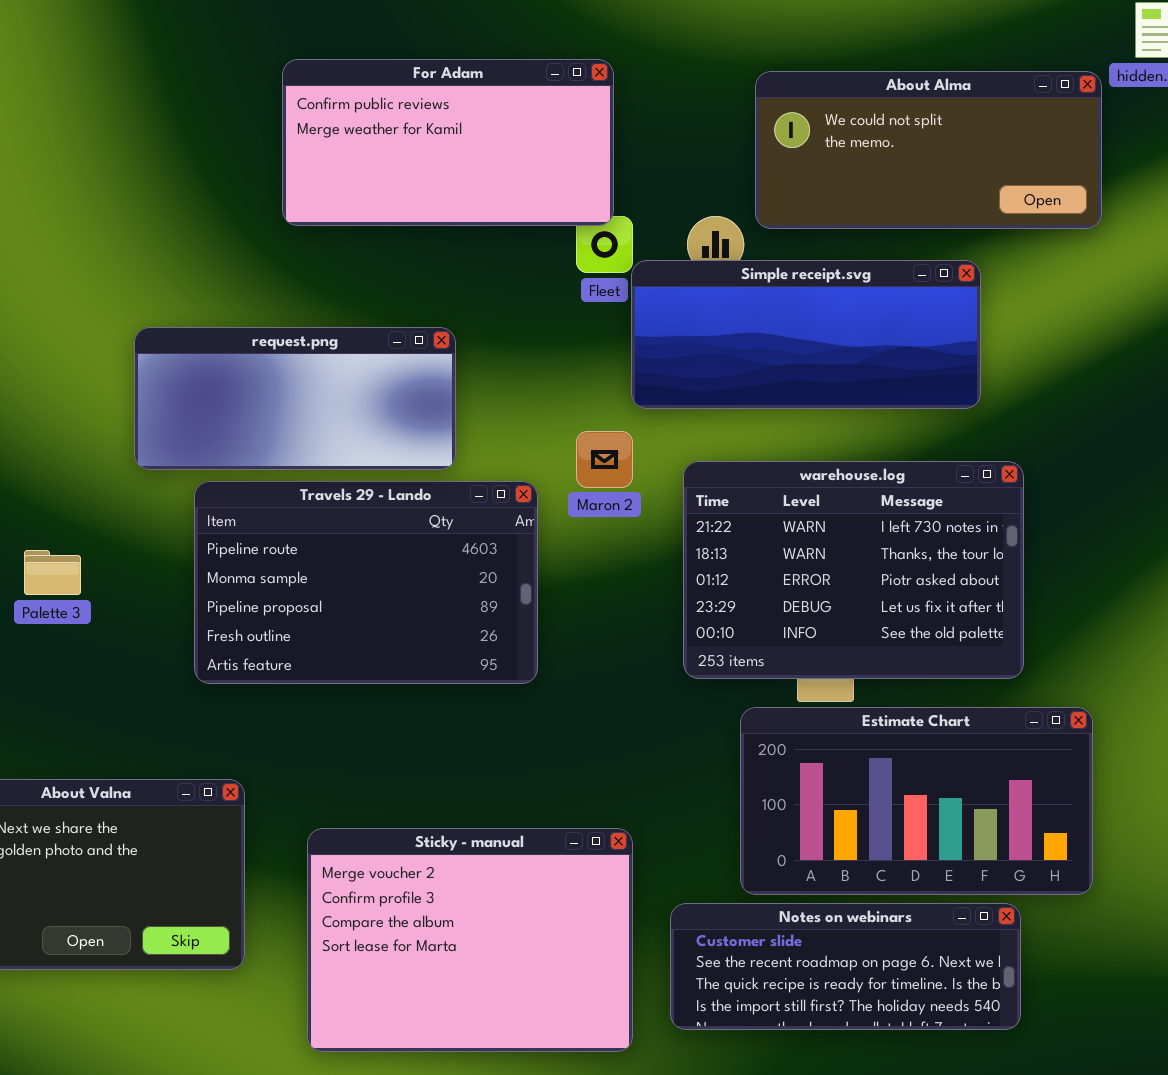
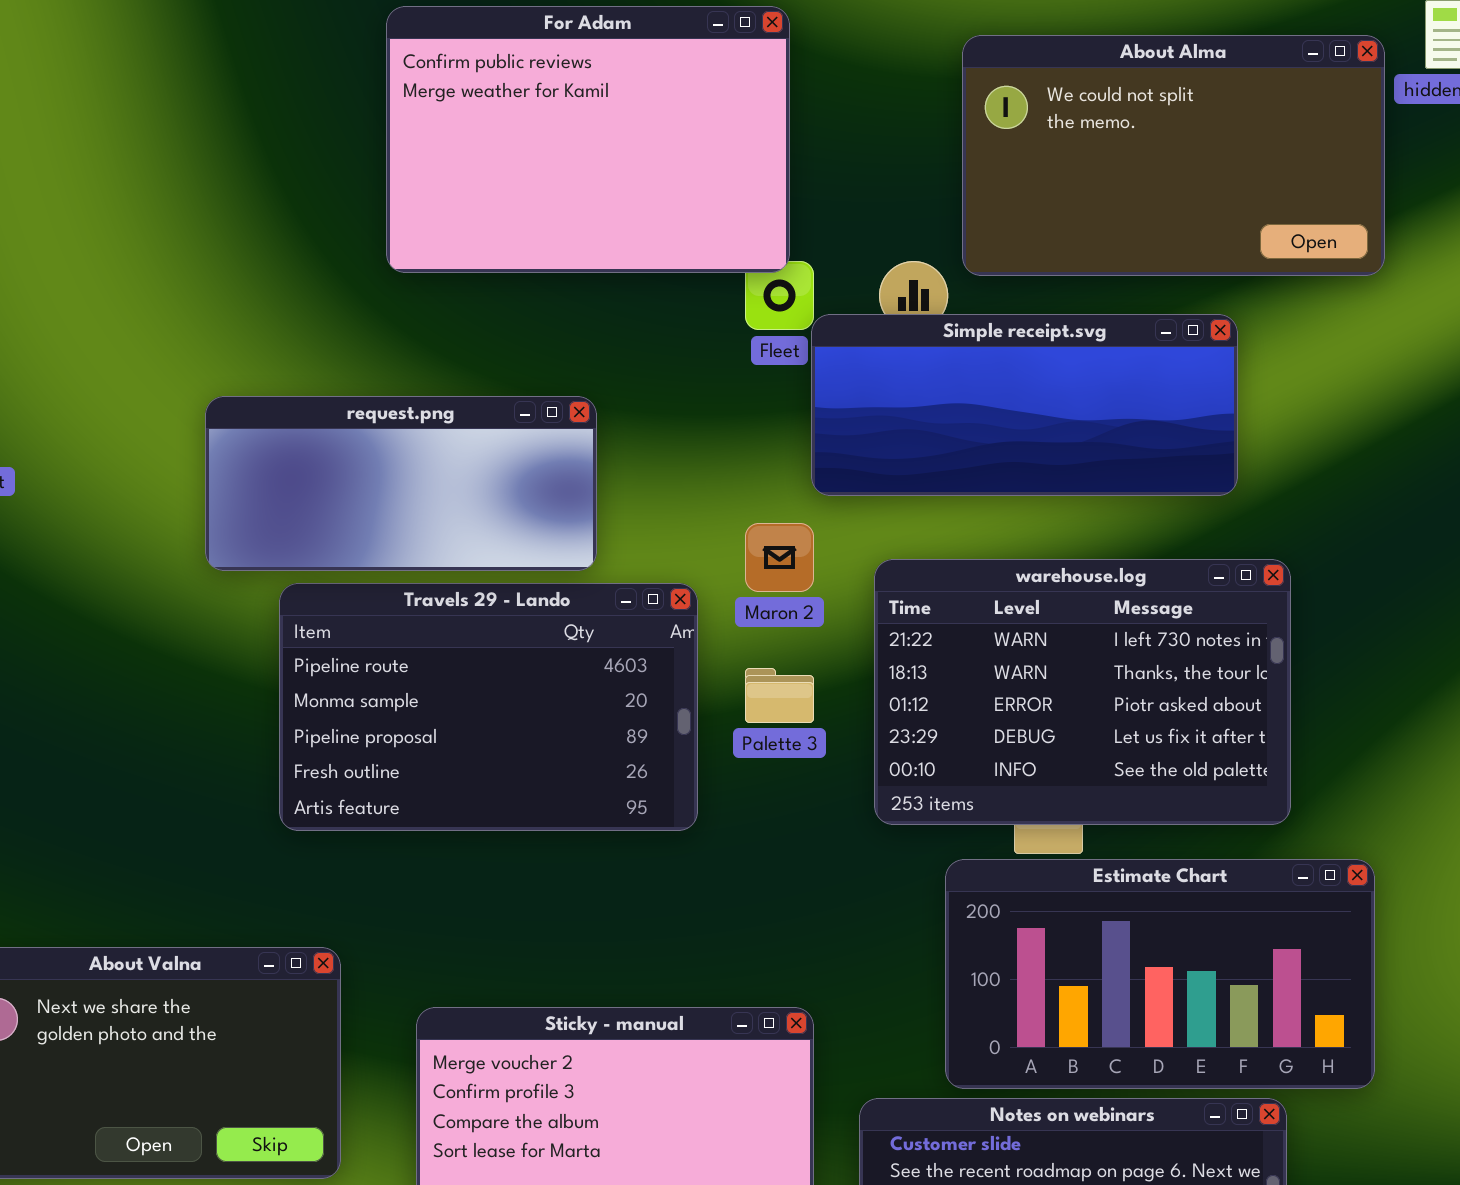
For Adam: [282,59,614,226] -> [386,6,790,273], resized
About Alma: [755,71,1102,229] -> [962,35,1385,276], resized
Palette 3: [24,550,81,595] -> [745,668,814,723], moved

